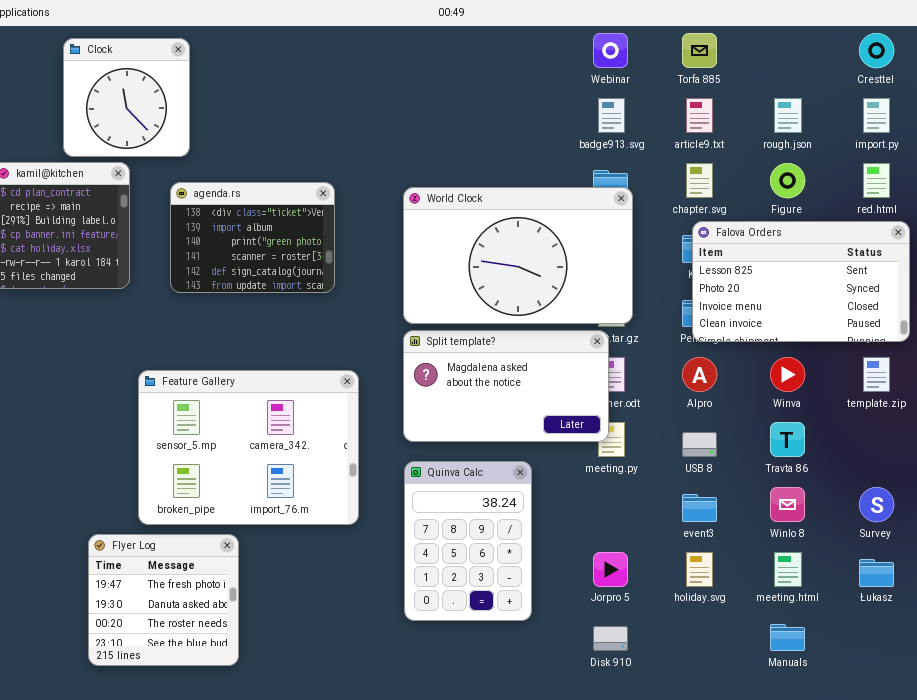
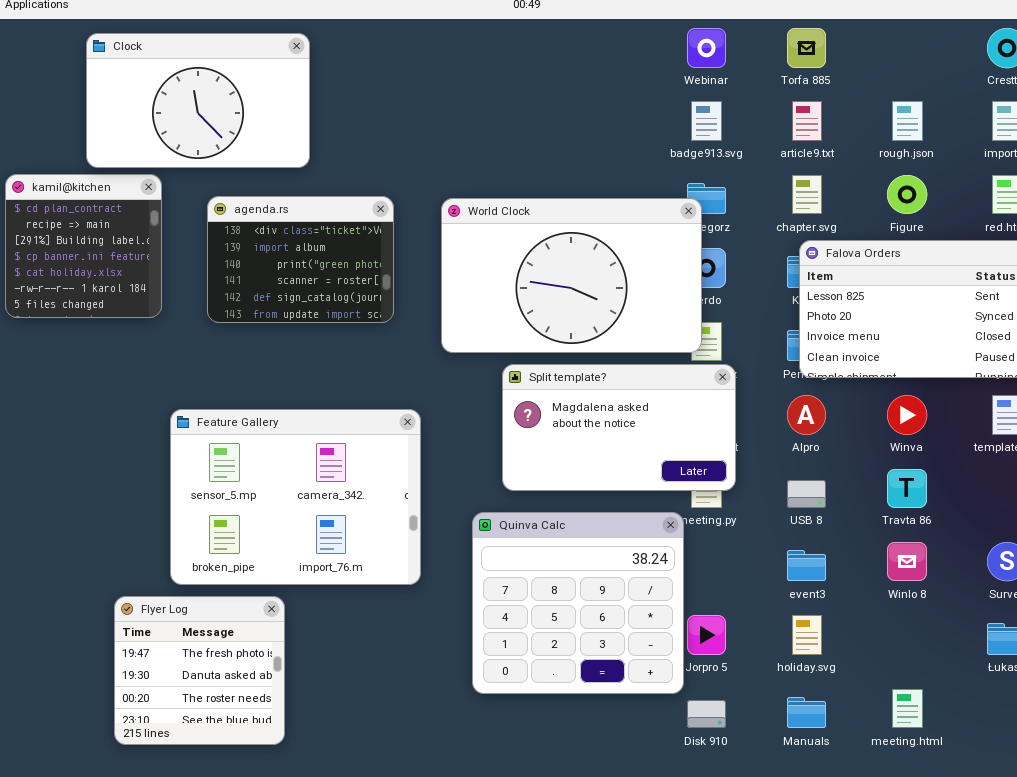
Clock: [63,38,190,157] -> [86,33,310,168], resized
World Clock: [403,187,633,324] -> [441,198,702,353], moved
Split template?: [403,330,609,442] -> [502,364,736,491], moved
Quinva Calc: [404,461,532,621] -> [472,512,684,694], resized
meeting.html: [774,552,802,587] -> [892,689,923,728], moved
Manuals: [770,624,805,651] -> [787,697,826,728], moved

